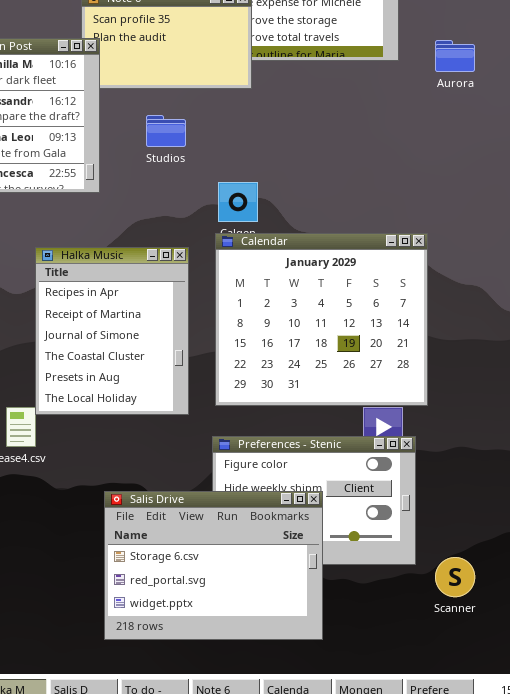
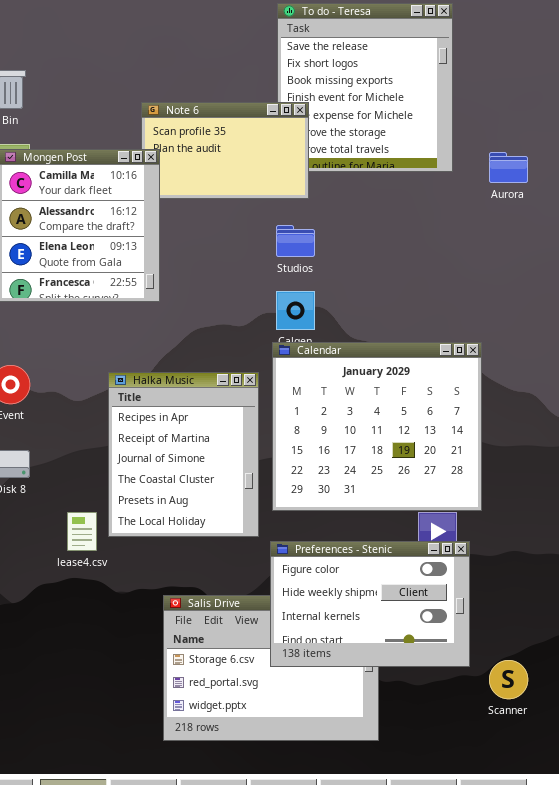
Studios: [146,115,186,147] -> [276,225,315,257], moved
Halka Music: [35,247,189,415] -> [108,372,259,537], moved
Preferences - Stenic: [212,436,416,565] -> [270,541,470,667], raised

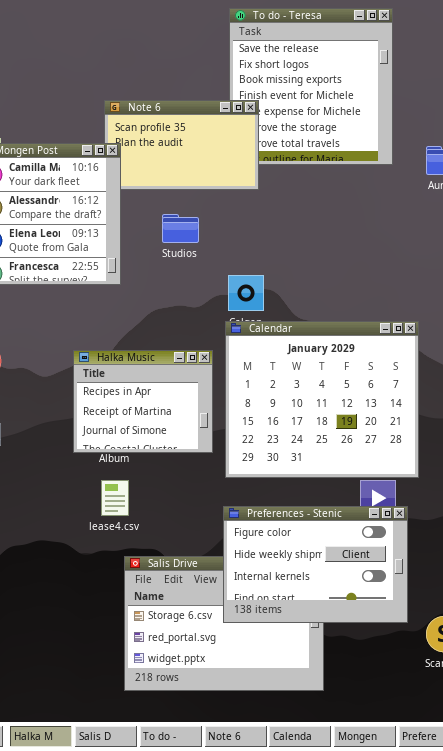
Studios: [276,225,315,257] -> [162,214,199,243], moved
Halka Music: [108,372,259,537] -> [73,350,213,453], resized
lease4.csv: [67,512,97,551] -> [101,480,129,516], moved

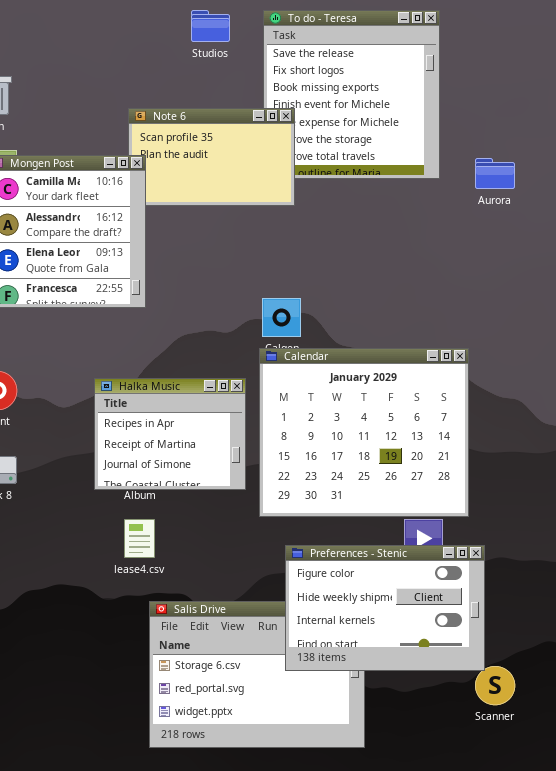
Studios: [162,214,199,243] -> [191,10,230,42], moved
Preferences - Stenic: [223,506,408,623] -> [285,545,485,671], moved

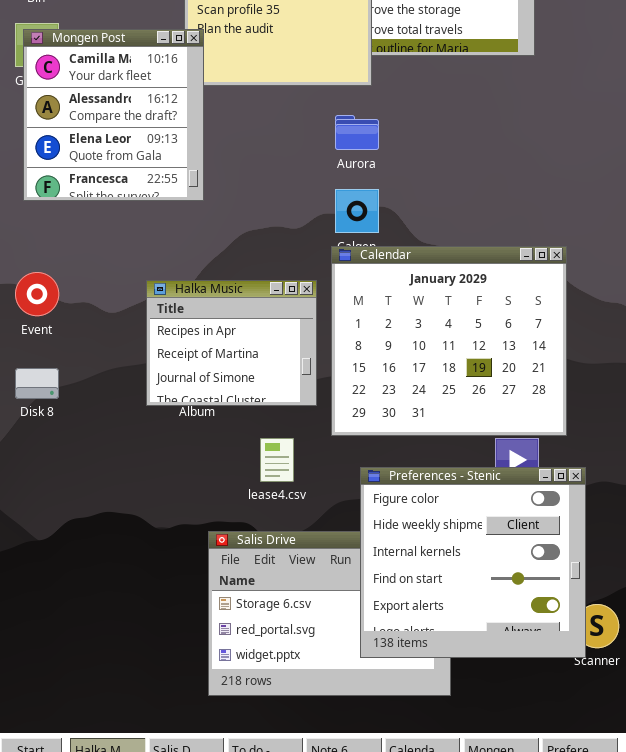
Aurora: [475,158,515,189] -> [335,115,379,150], moved
lease4.csv: [124,519,155,558] -> [260,438,294,482], moved
Preferences - Stenic: [285,545,485,671] -> [360,467,586,658], resized

